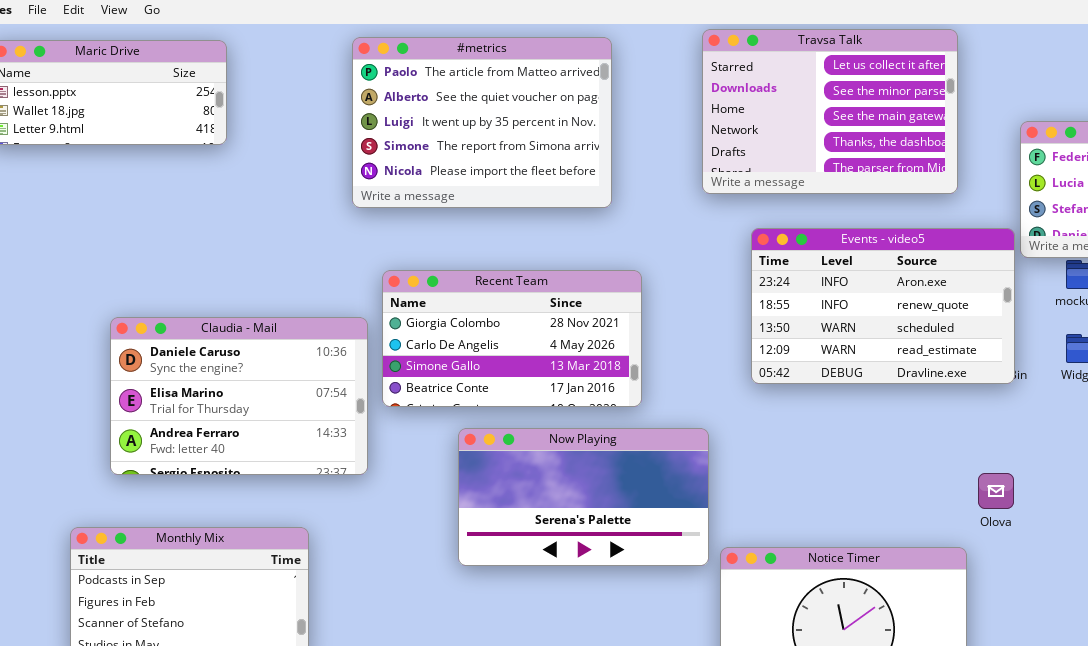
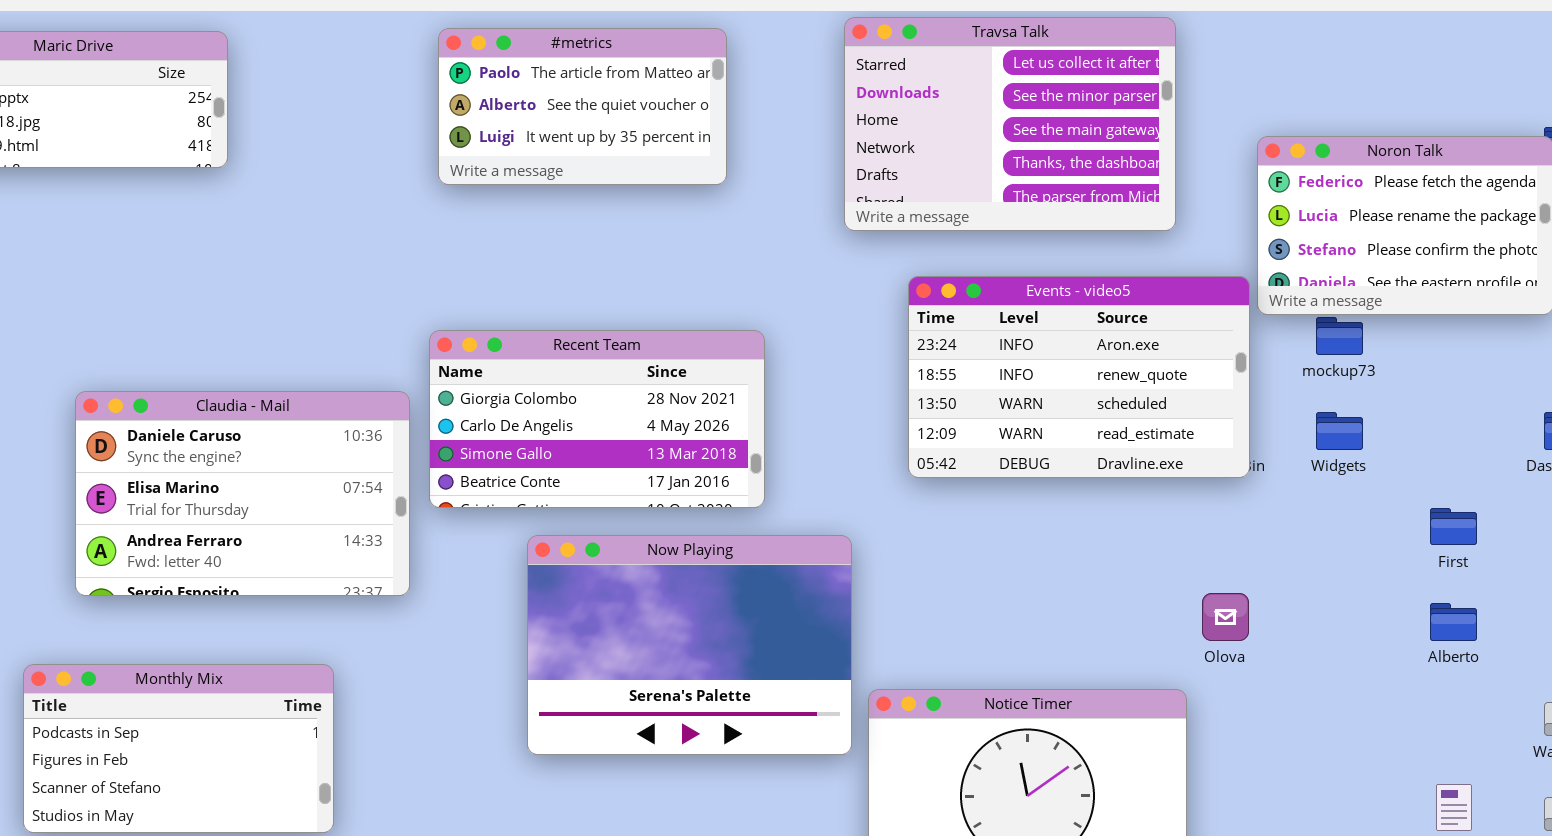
#metrics: [352,37,612,208] -> [438,28,727,185], resized
Now Playing: [458,428,709,566] -> [527,535,852,755], resized

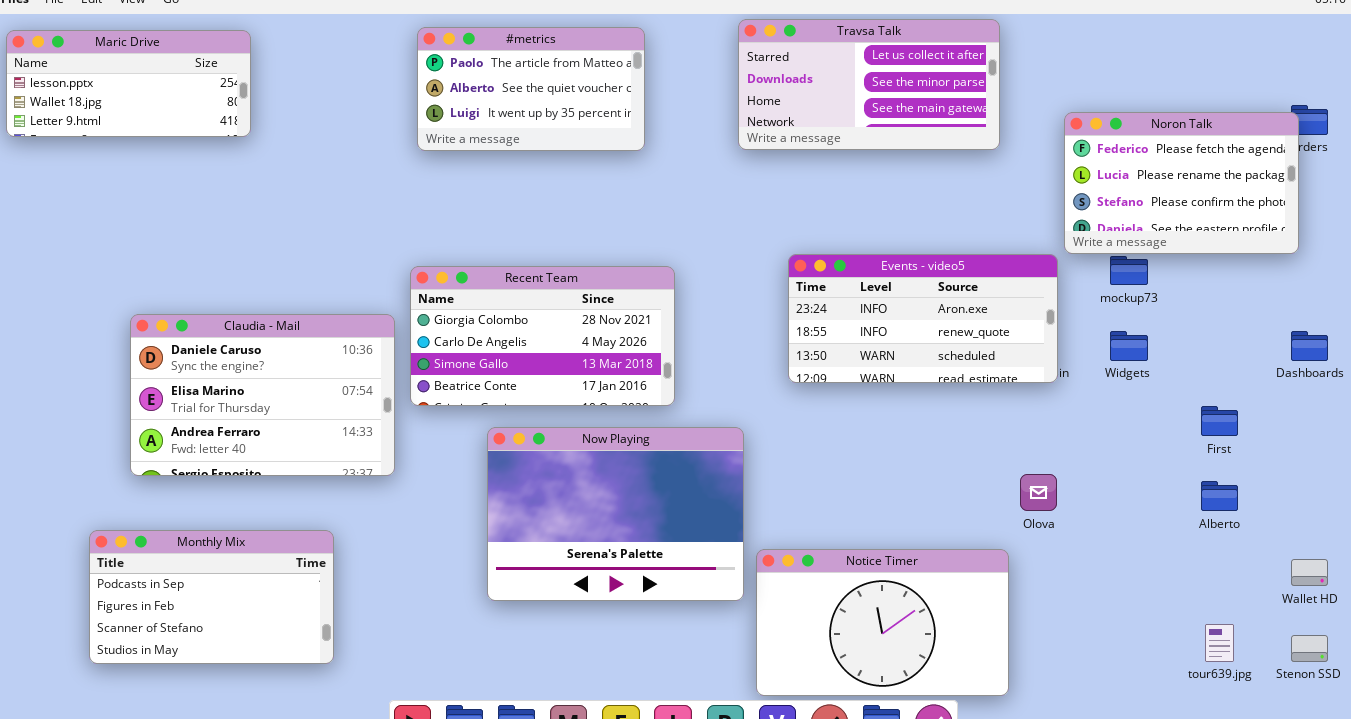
Travsa Talk: [844,17,1176,231] -> [738,19,1000,150], resized
Events - video5: [908,276,1250,478] -> [788,254,1058,383], resized

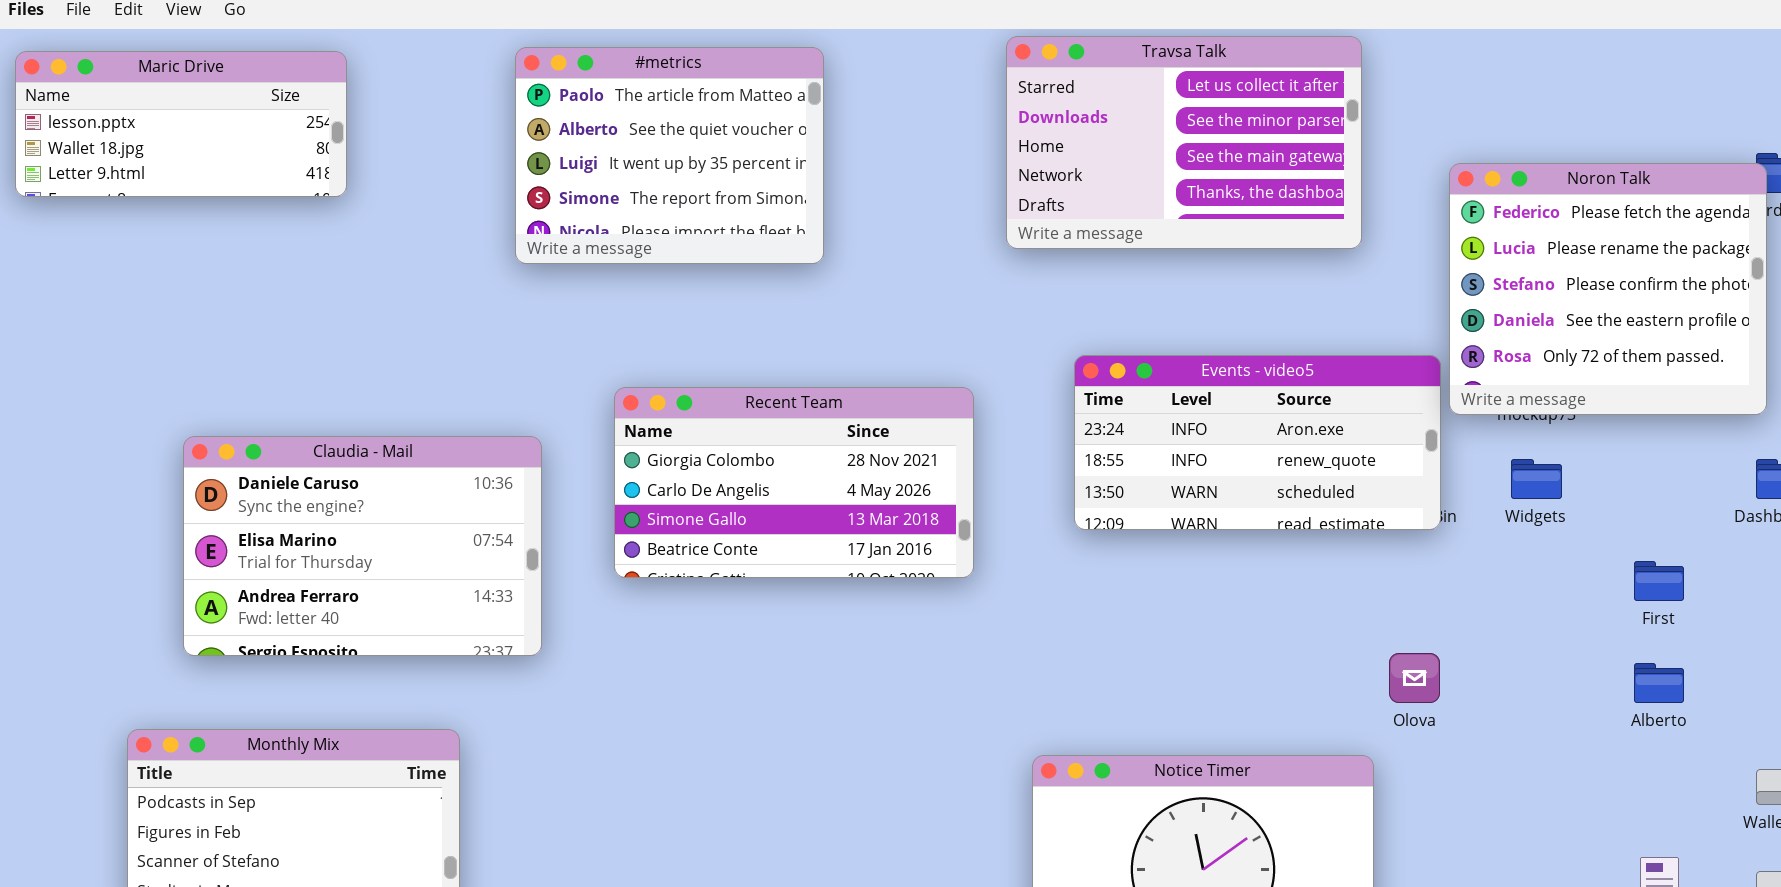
Travsa Talk: [738,19,1000,150] -> [1006,36,1362,249], resized
#metrics: [417,27,645,151] -> [515,47,824,264], moved, resized
Noron Talk: [1064,112,1299,254] -> [1449,163,1767,415], resized
Recent Team: [410,266,675,406] -> [614,387,974,578], moved
Now Playing: [487,427,744,601] -> none, closed

